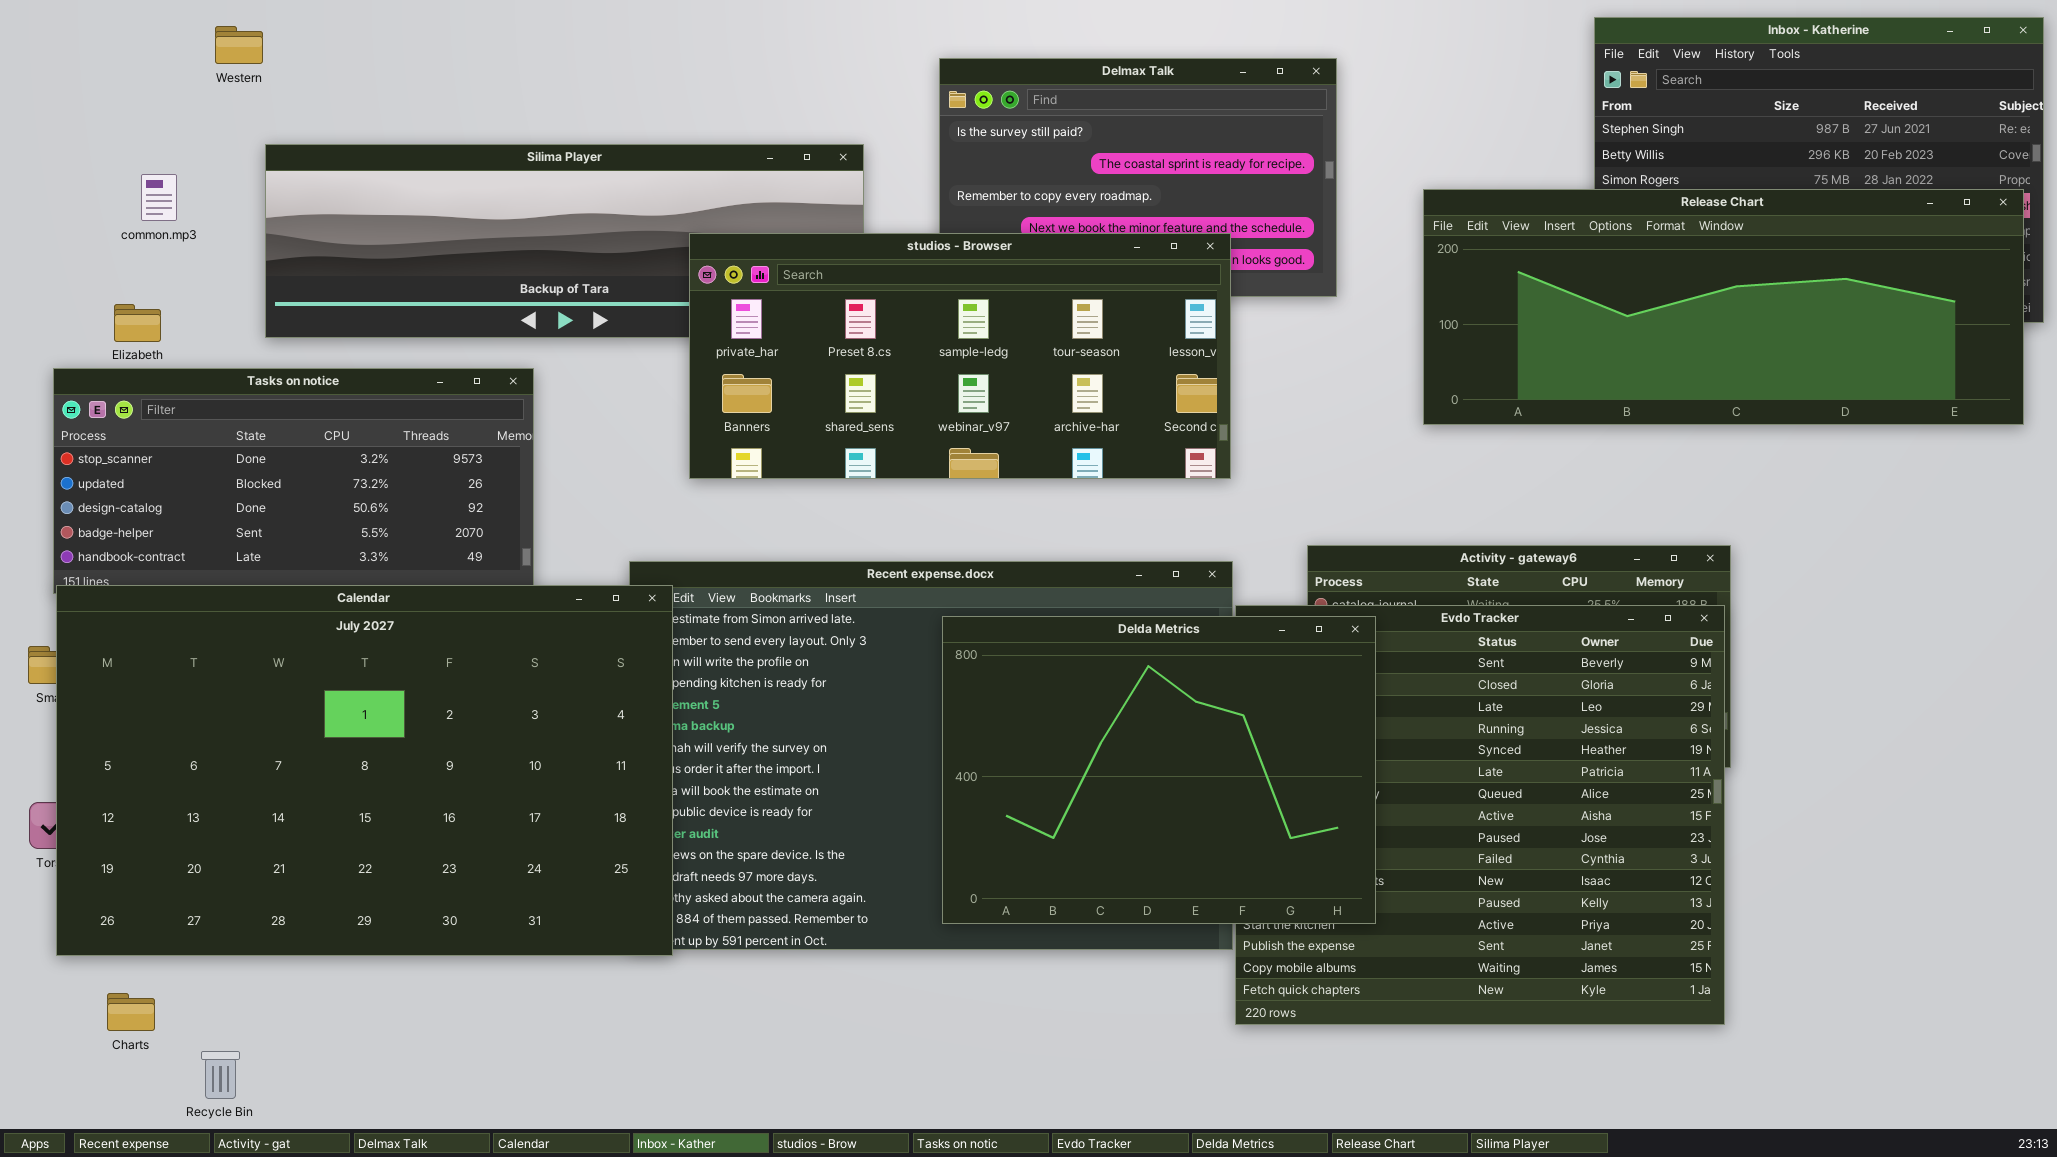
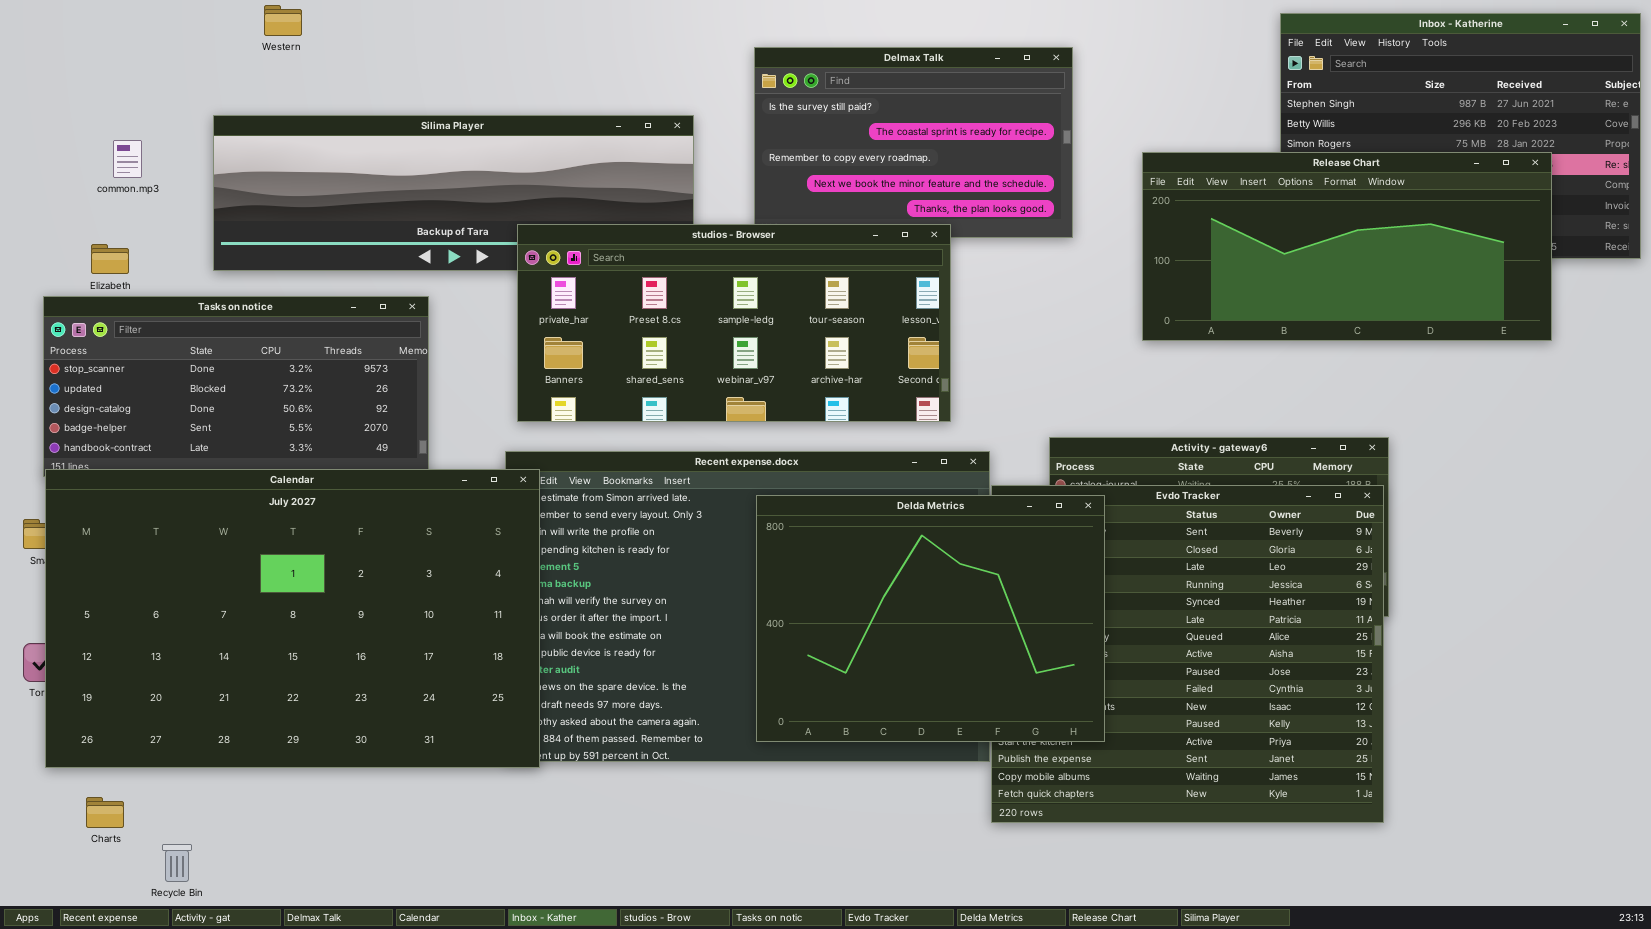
Western: [215,26,263,64] -> [264,5,302,36], moved
Release Chart: [1423,189,2024,425] -> [1142,152,1552,341], resized
studios - Browser: [689,233,1231,479] -> [517,224,951,422], moved

